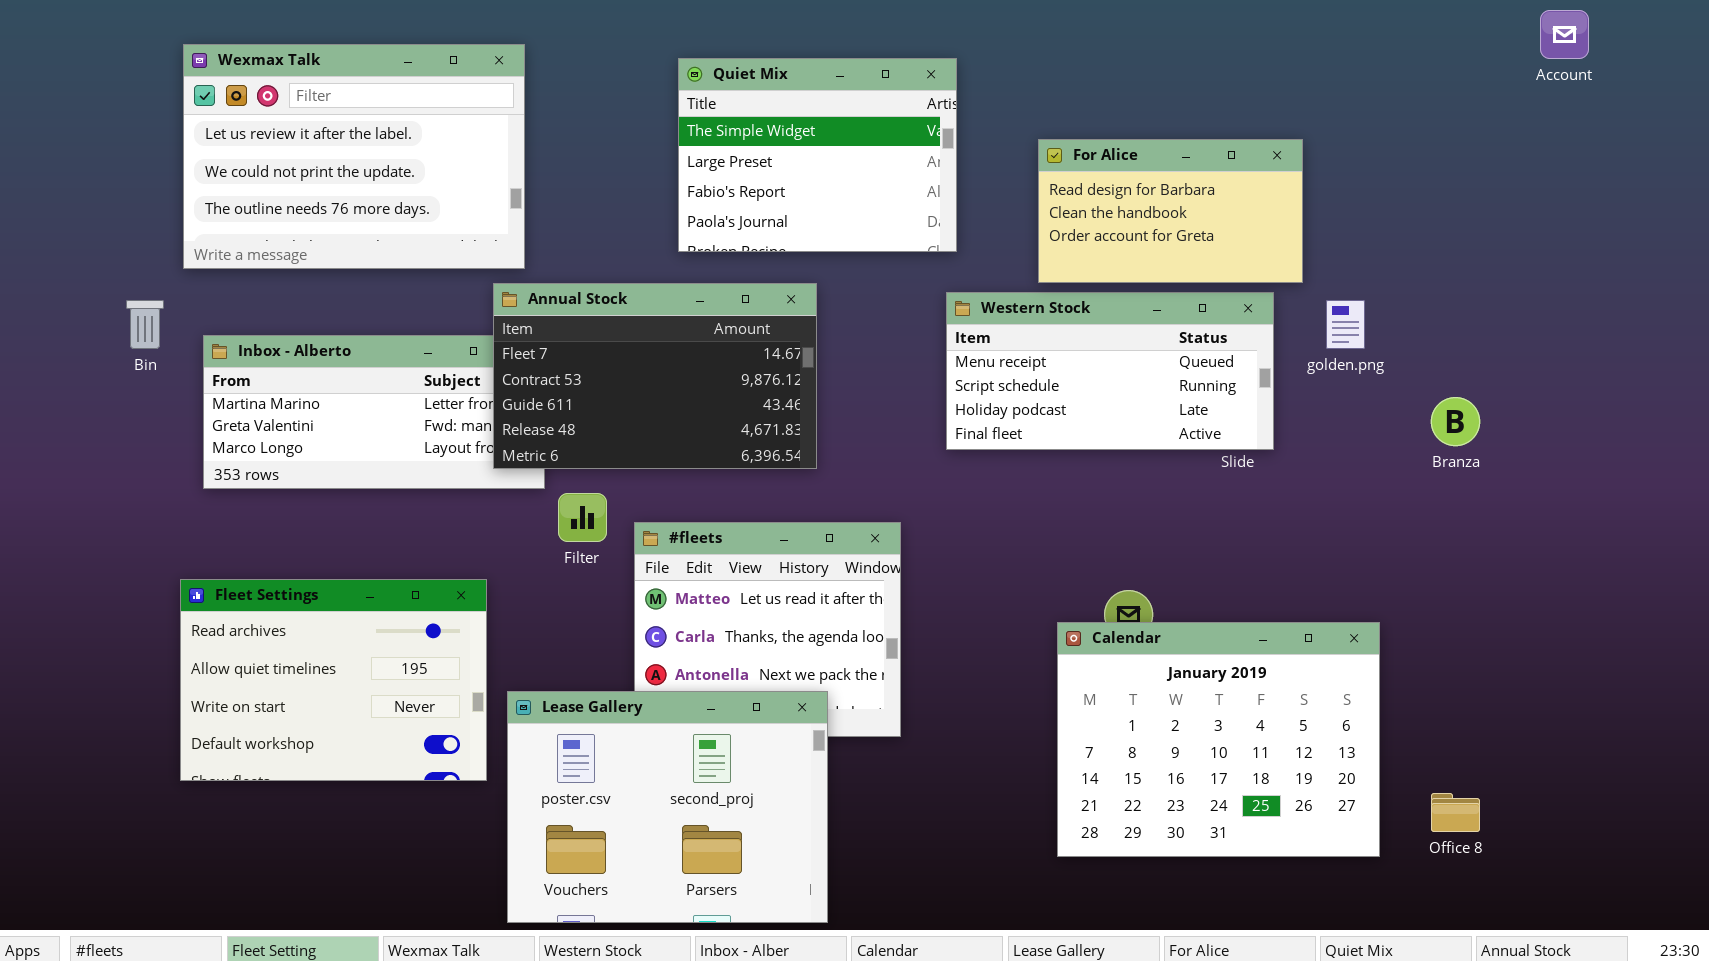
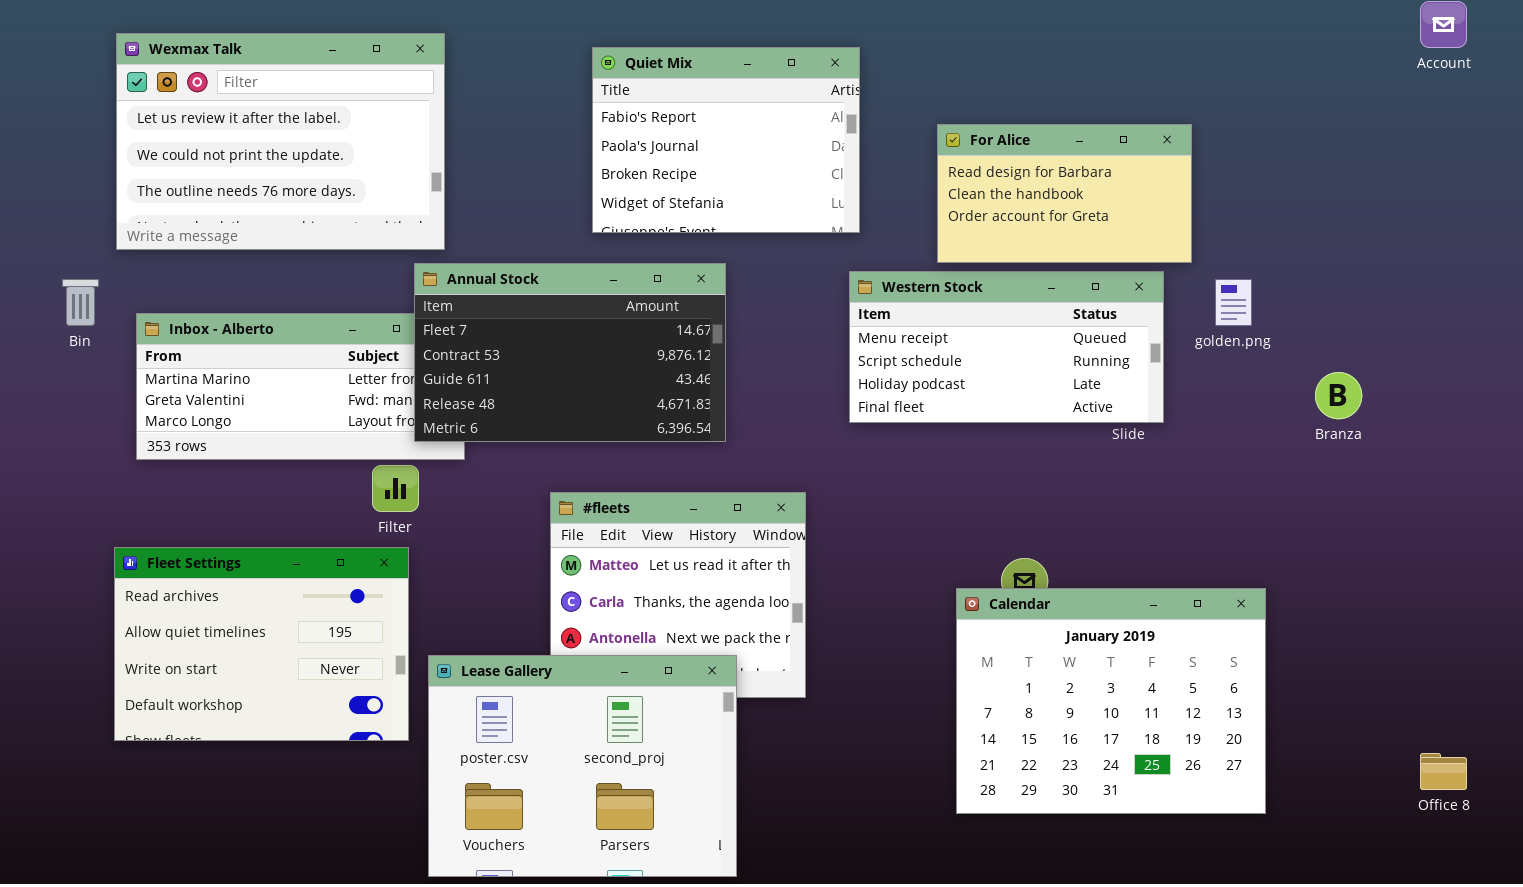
Quiet Mix: [678,58,957,252] -> [592,47,860,233], scrolled down 2 rows
Filter: [558,493,607,542] -> [372,465,419,512], moved
Office 8: [1431,793,1480,832] -> [1420,753,1467,790], moved

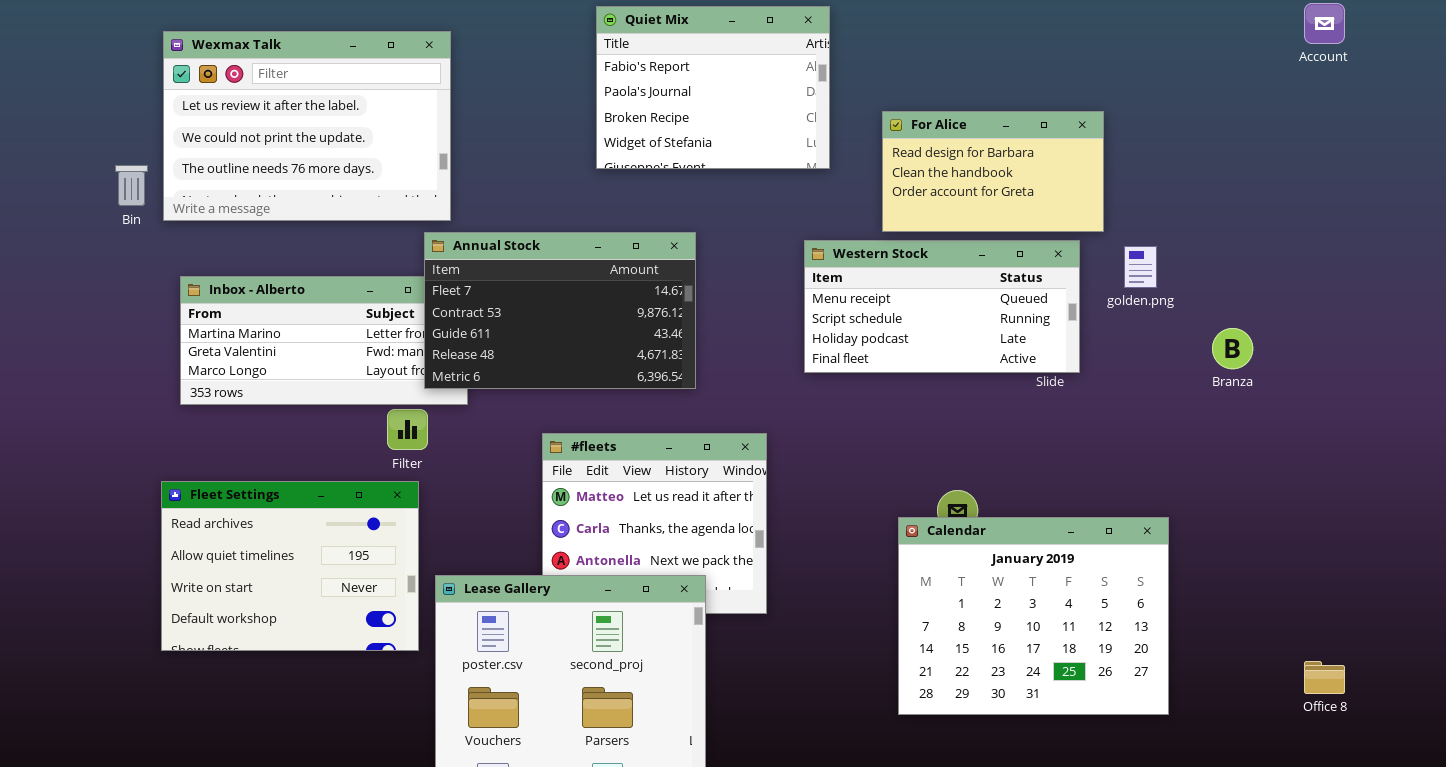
Quiet Mix: [592,47,860,233] -> [596,6,830,169], moved
Bin: [62,279,99,326] -> [115,165,148,206], moved

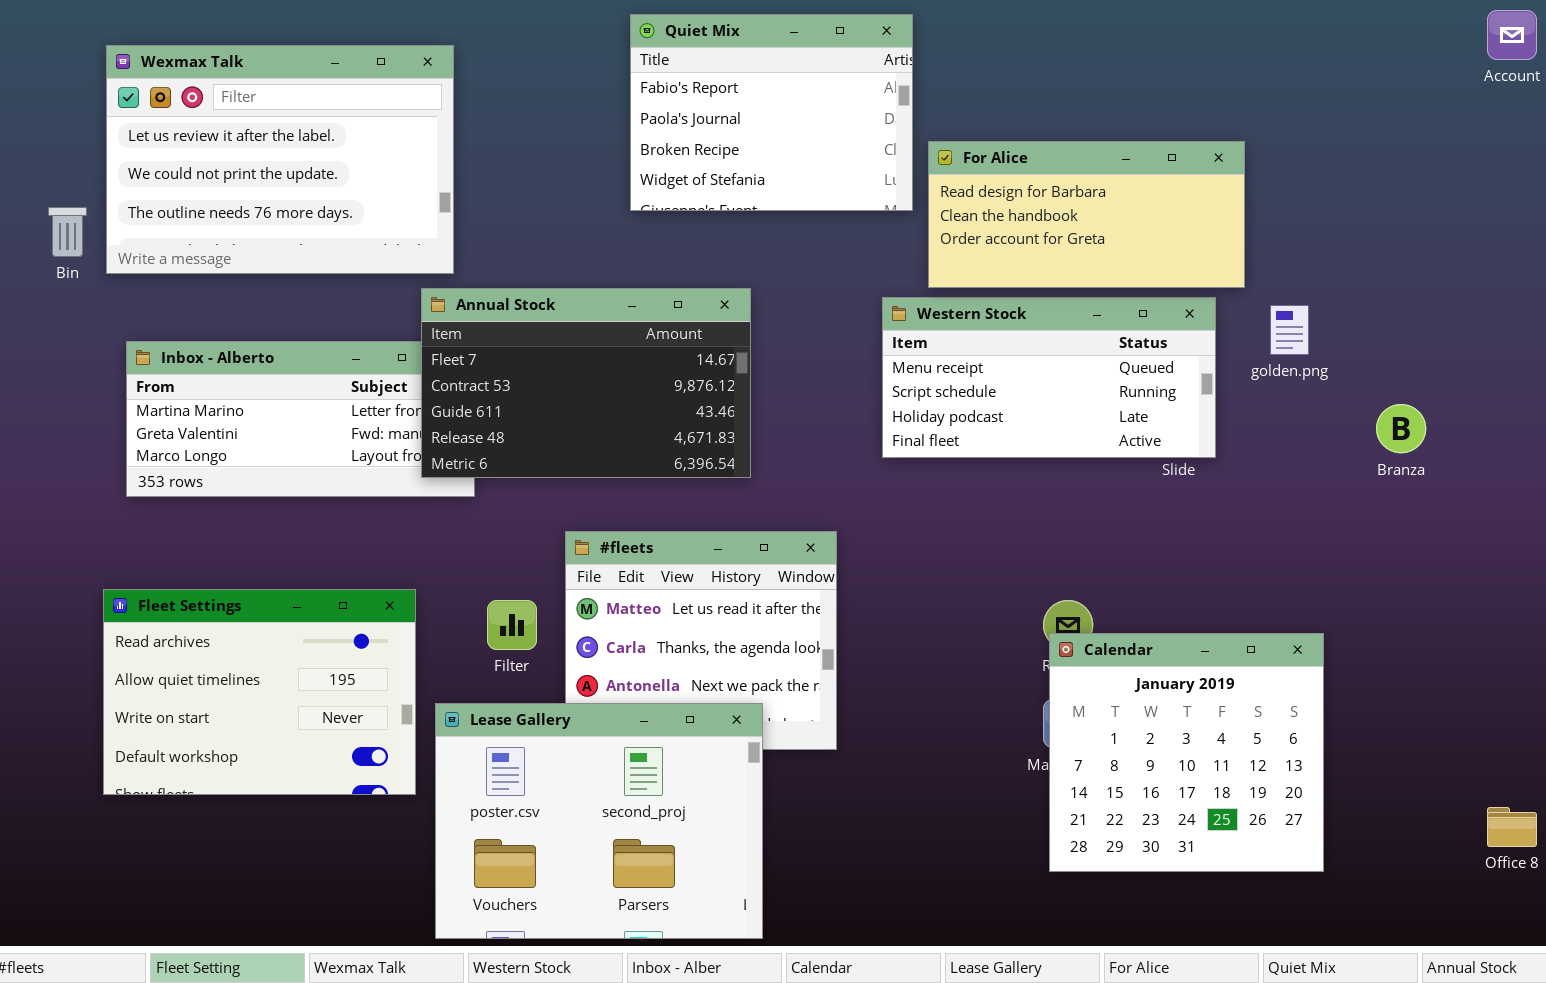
For Alice: [882,111,1104,232] -> [928,141,1245,288], resized
Filter: [387,409,428,450] -> [487,600,537,650], moved
Calendar: [898,517,1169,715] -> [1049,633,1324,872], resized

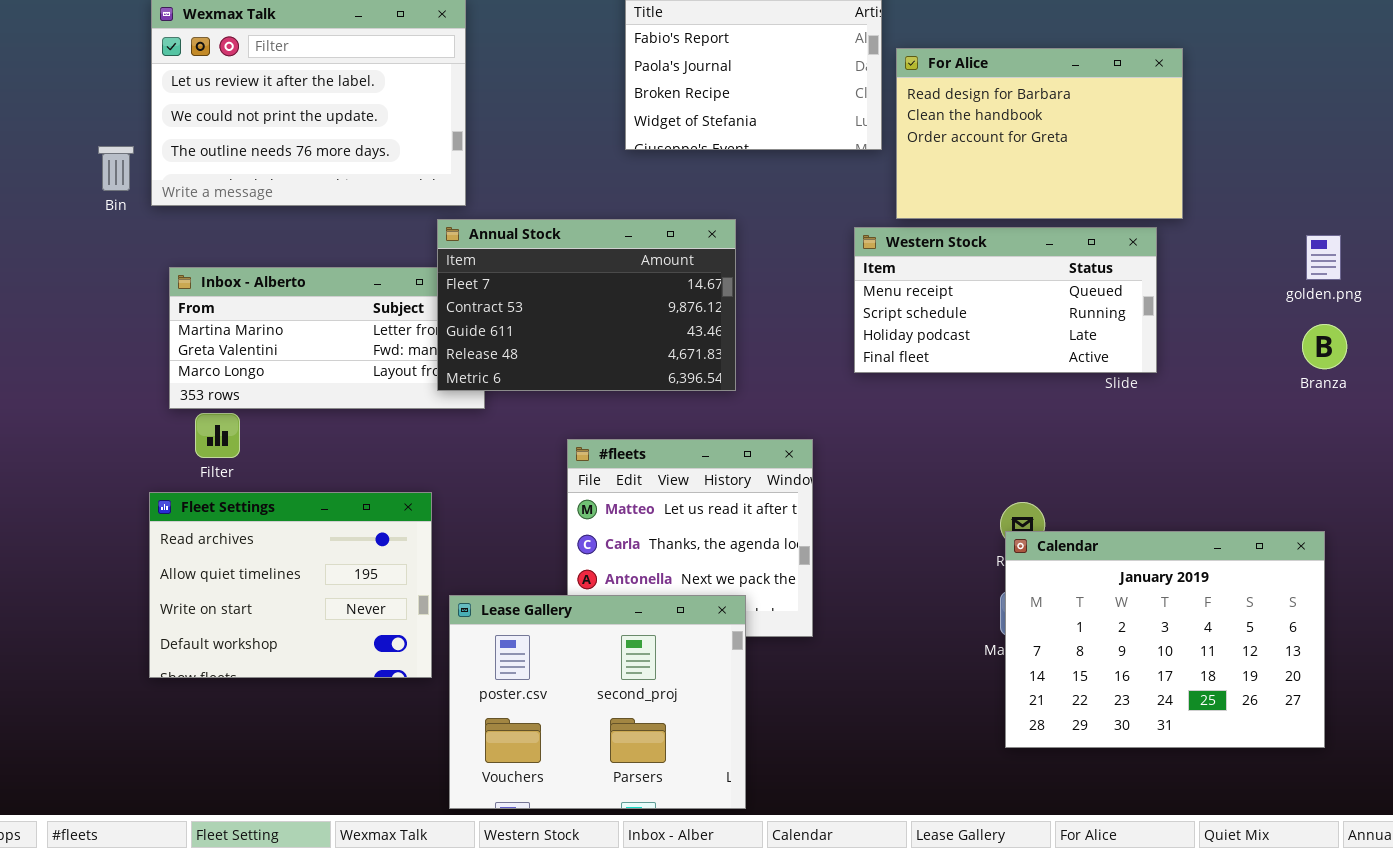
For Alice: [928,141,1245,288] -> [896,48,1183,219], resized
golden.png: [1270,305,1309,355] -> [1306,235,1341,280], moved
Filter: [487,600,537,650] -> [195,413,240,458], moved
Calendar: [1049,633,1324,872] -> [1005,531,1325,748], resized

